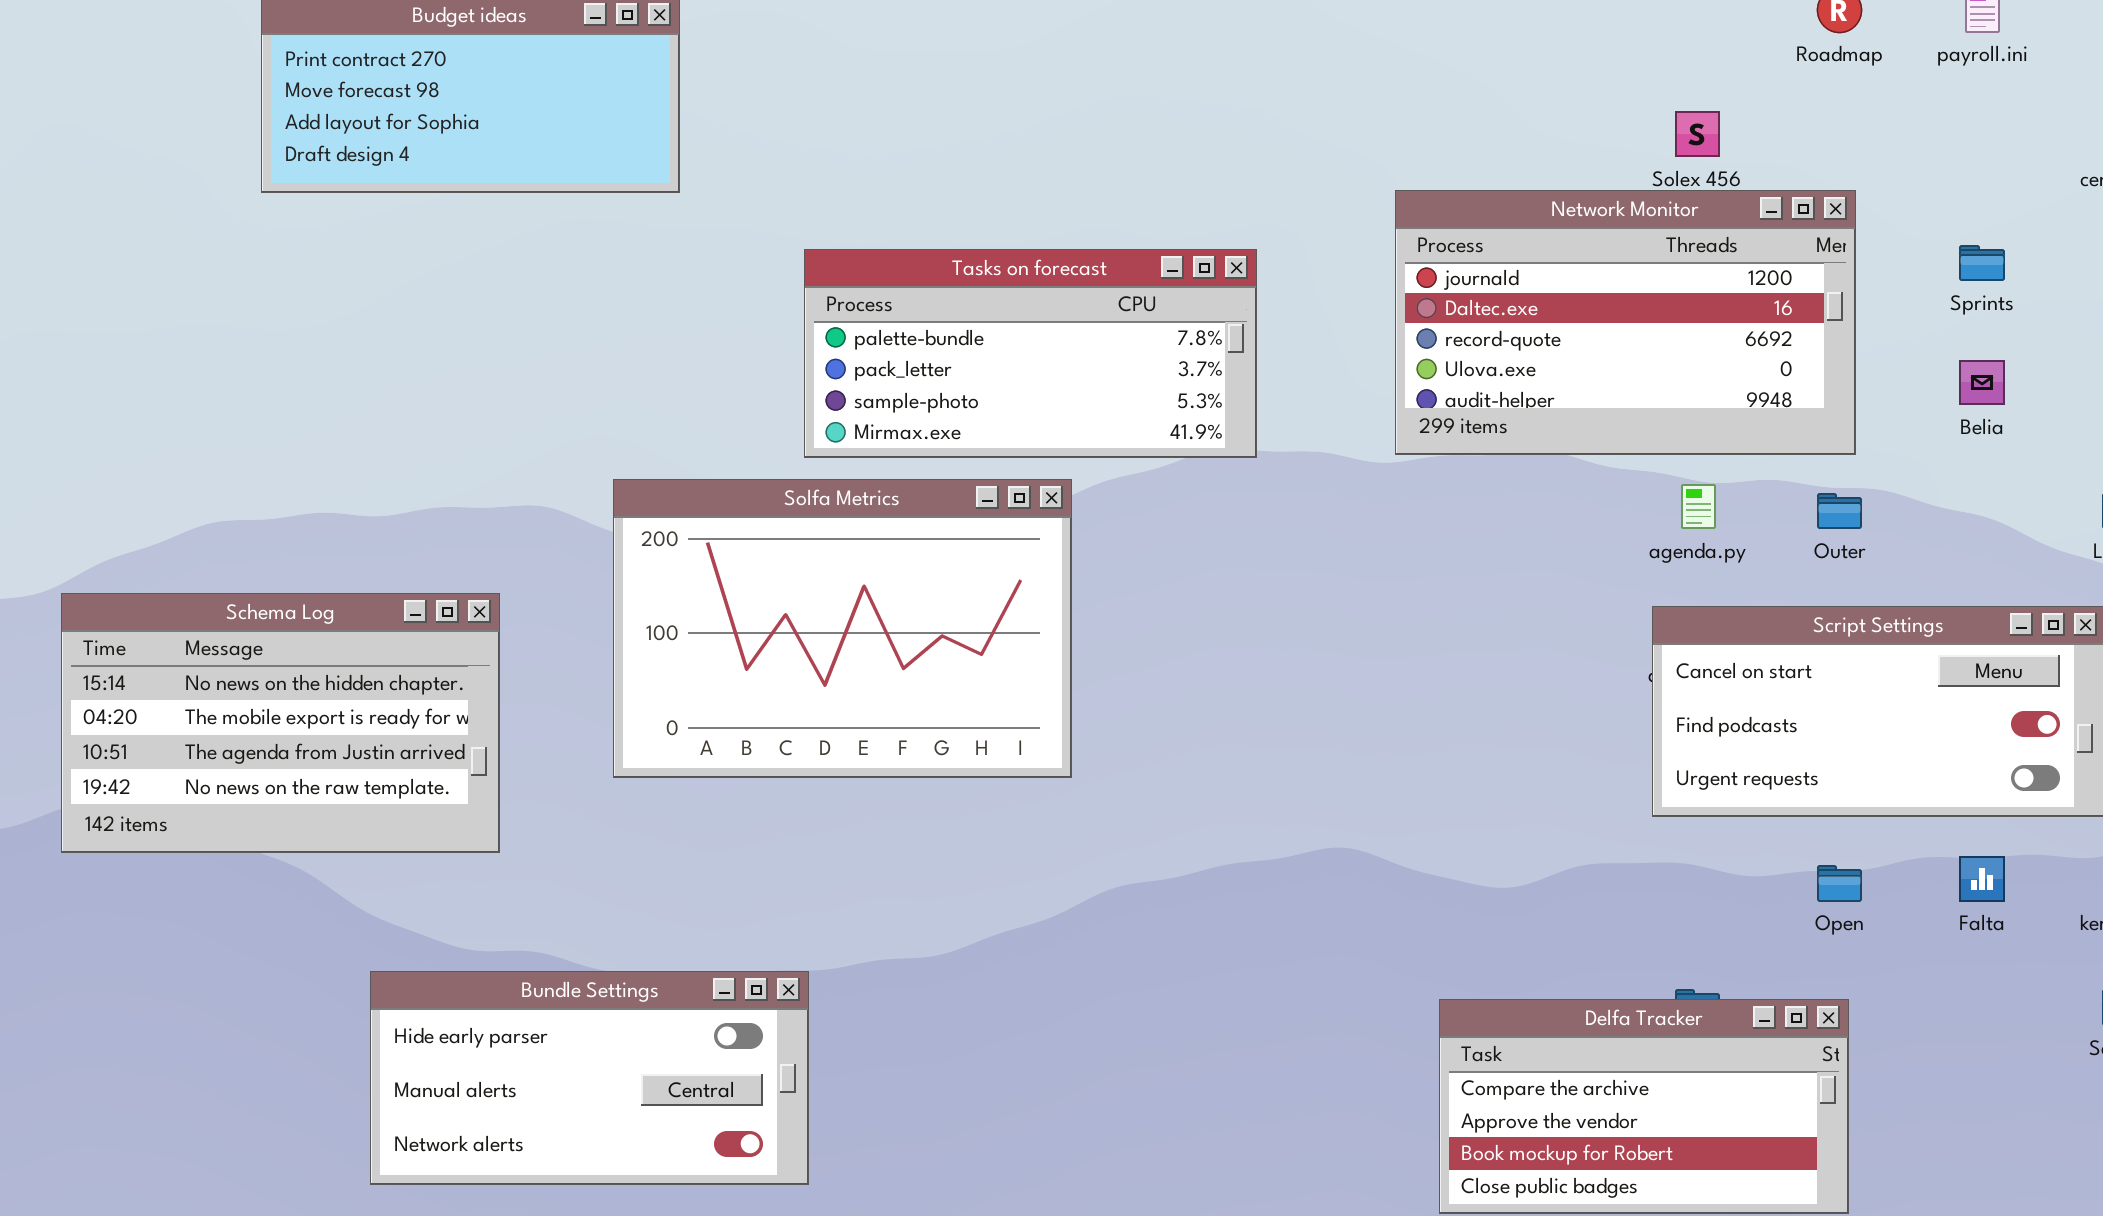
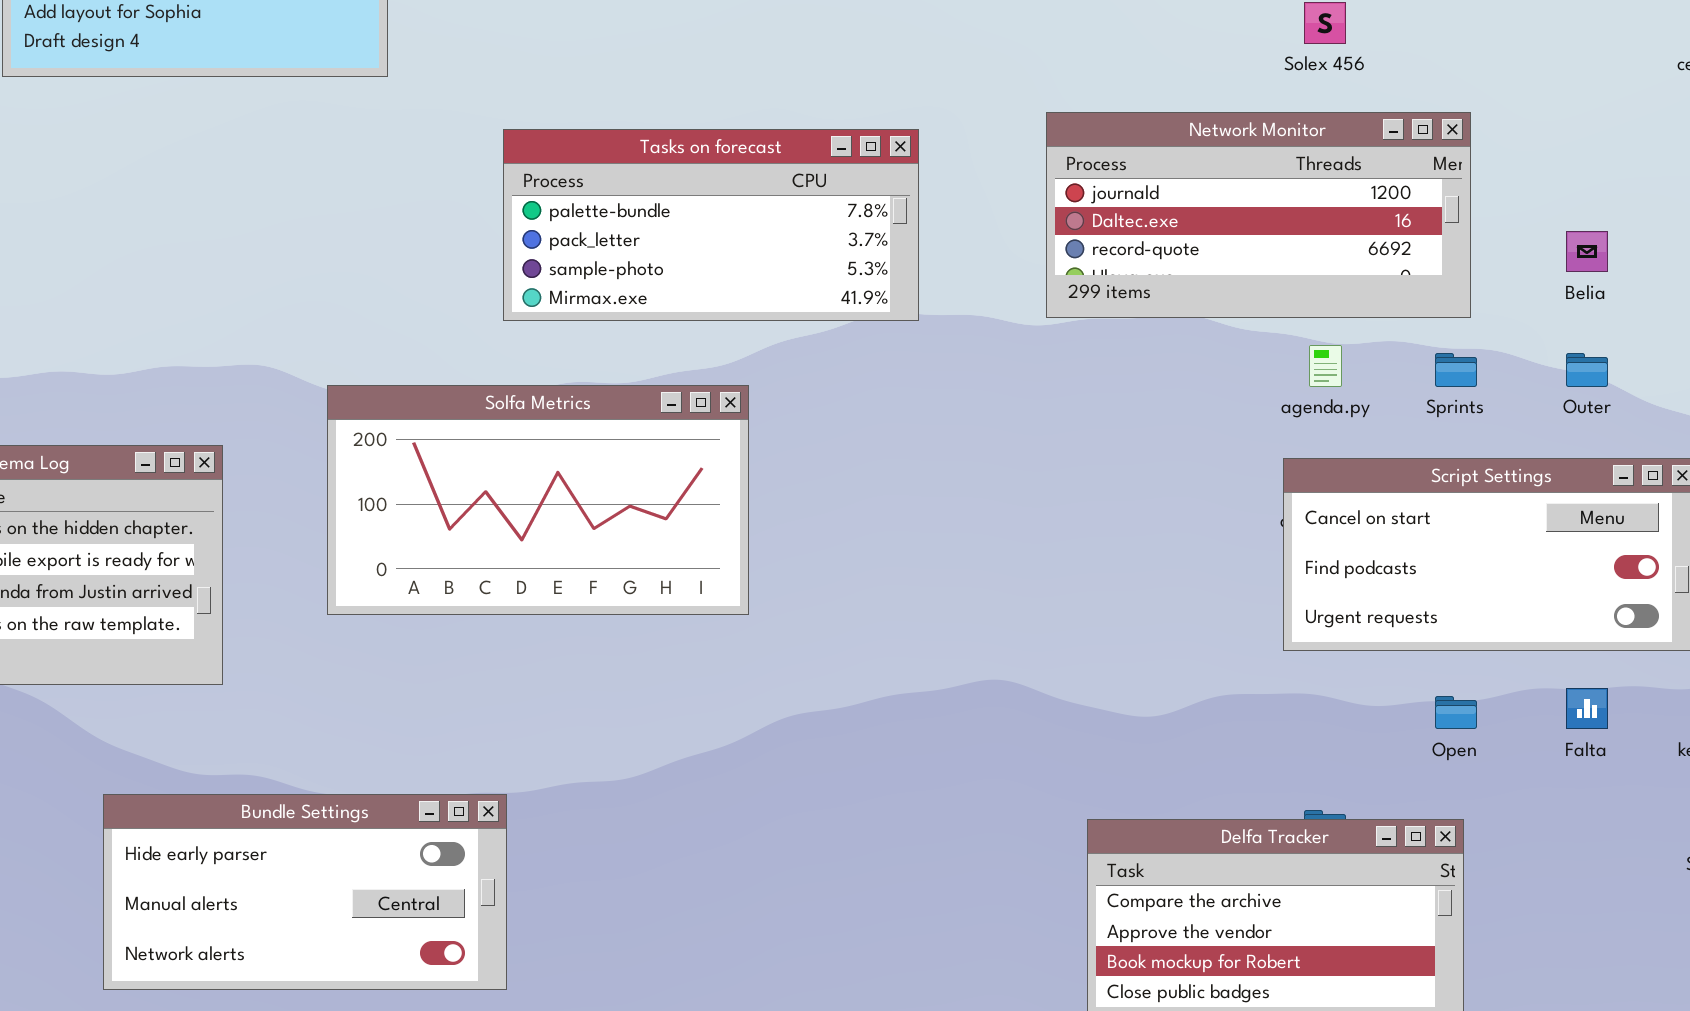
Network Monitor: [1395,190,1856,455] -> [1046,112,1471,318], resized
Sprints: [1959,245,2005,281] -> [1435,353,1477,387], moved
Solfa Metrics: [613,479,1072,778] -> [327,385,749,615], resized
Outer: [1817,493,1862,529] -> [1566,353,1608,387], moved

